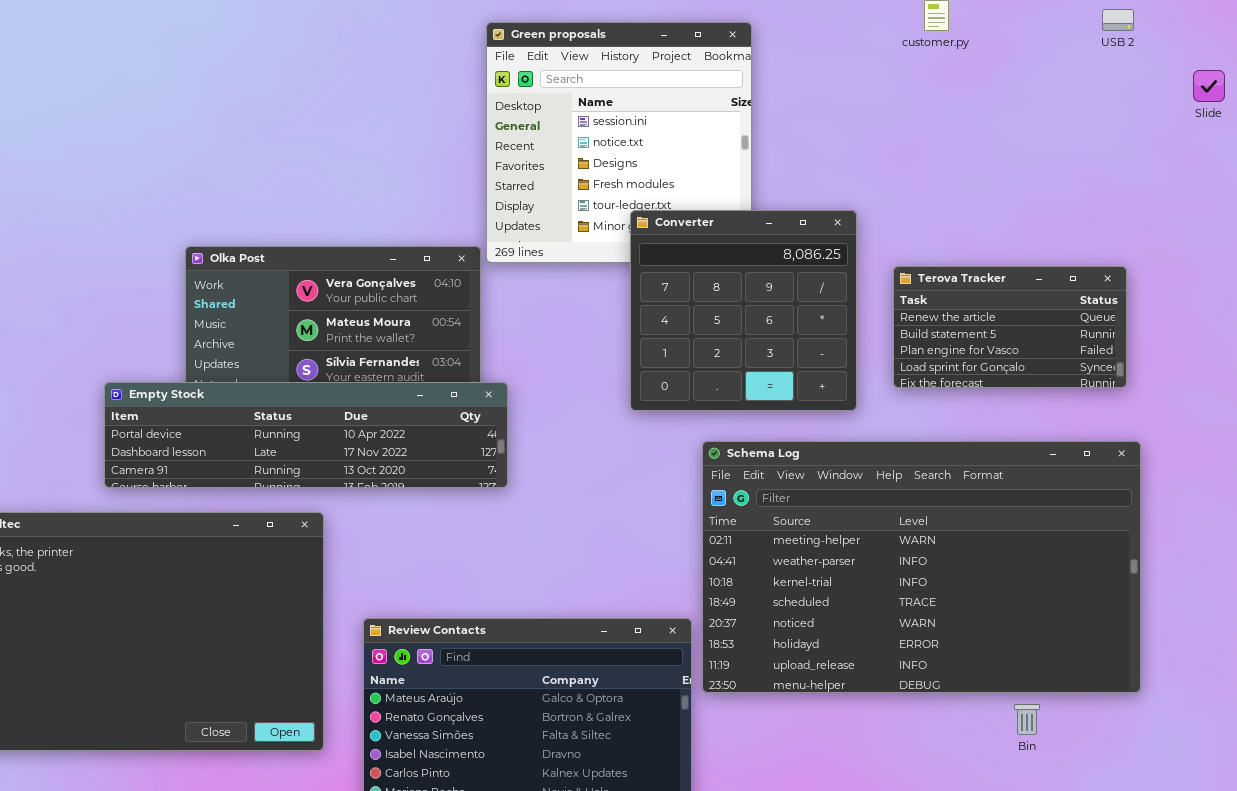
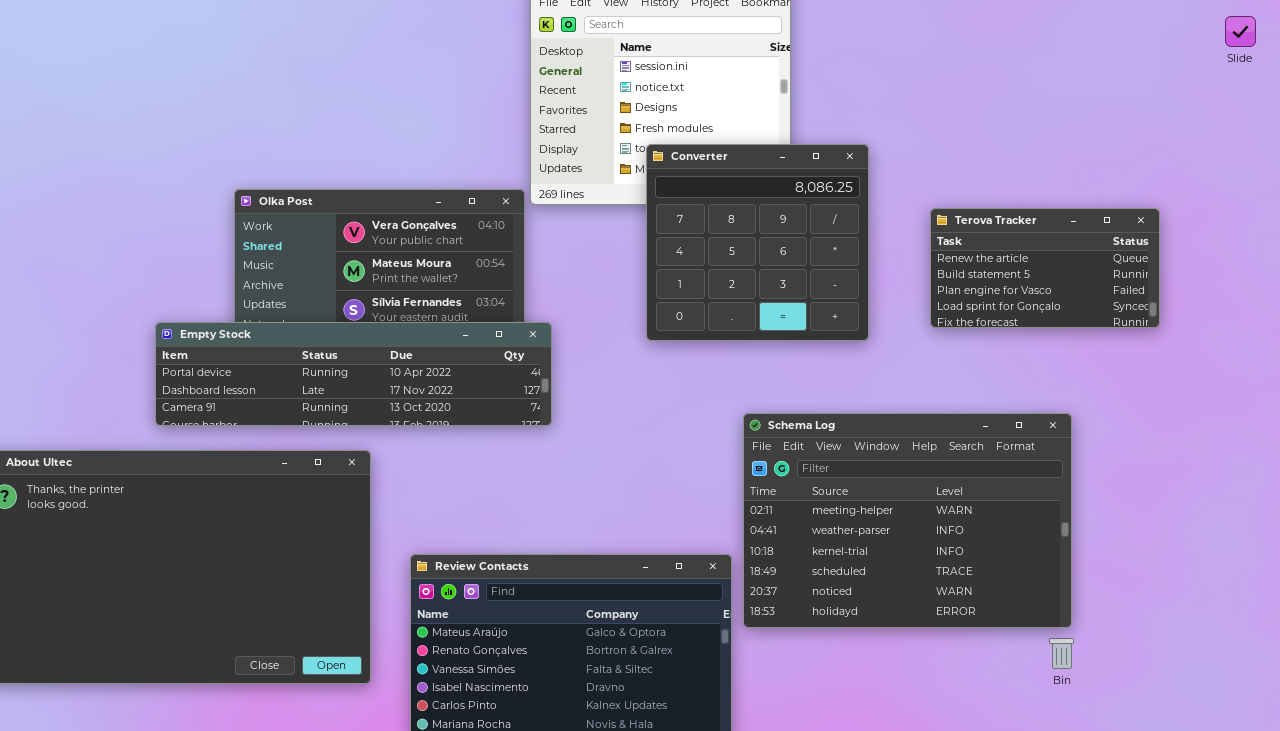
Converter: [630,210,857,411] -> [646,144,869,341], moved
Schema Log: [702,441,1141,693] -> [743,413,1072,628], resized

